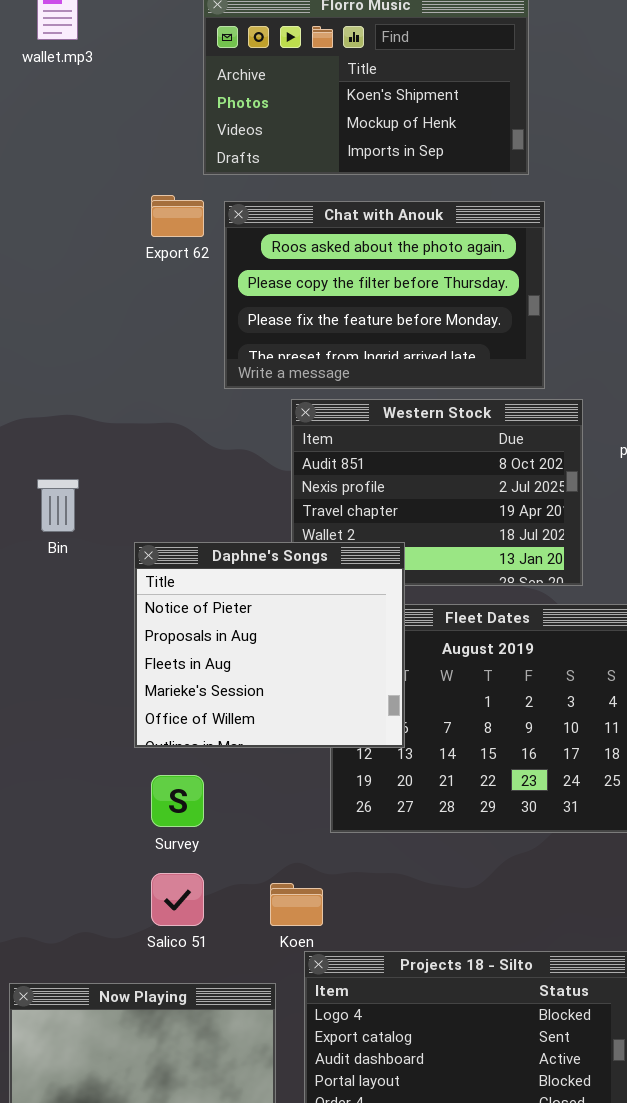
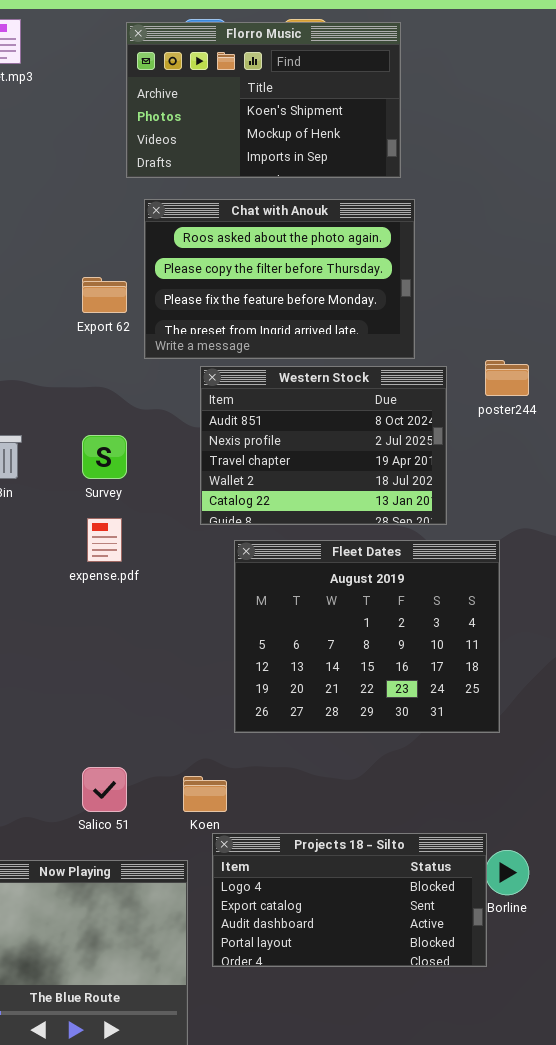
Export 62: [151,195,204,237] -> [82,277,127,313], moved
Daphne's Songs: [134,542,405,748] -> none, closed
Survey: [151,775,204,827] -> [82,435,127,479], moved

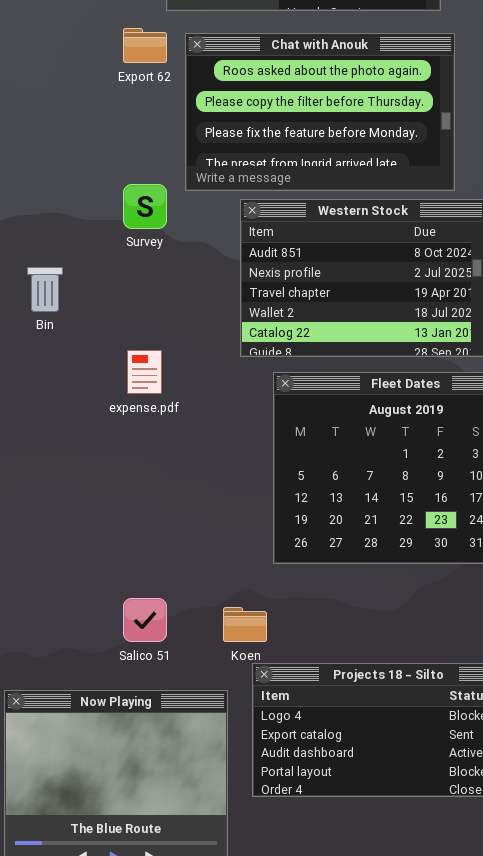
Export 62: [82,277,127,313] -> [123,28,167,63], moved
Survey: [82,435,127,479] -> [123,184,167,229], moved

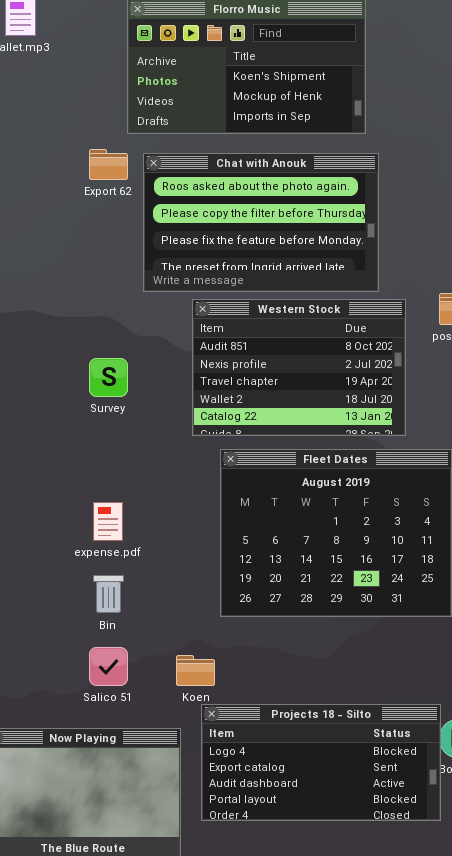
Survey: [123,184,167,229] -> [89,358,128,397], moved
Bin: [27,267,63,312] -> [93,575,124,613], moved
expense.pdf: [127,350,162,394] -> [93,502,123,541], moved

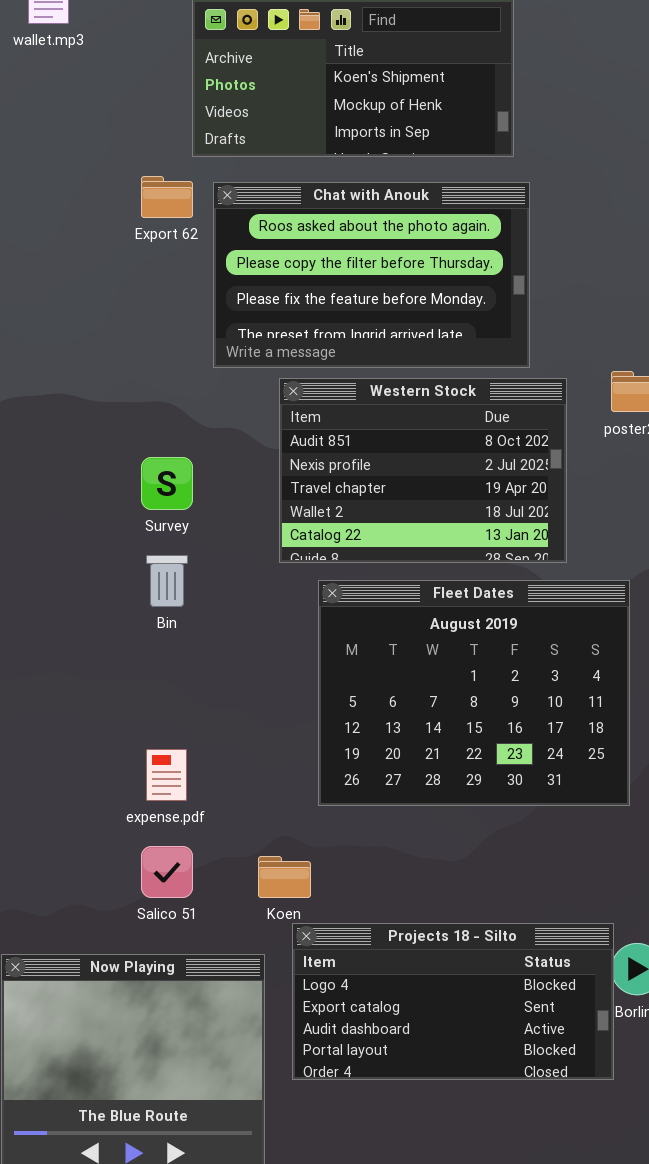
expense.pdf: [93,502,123,541] -> [146,749,187,801], moved
Bin: [93,575,124,613] -> [146,555,188,607], moved

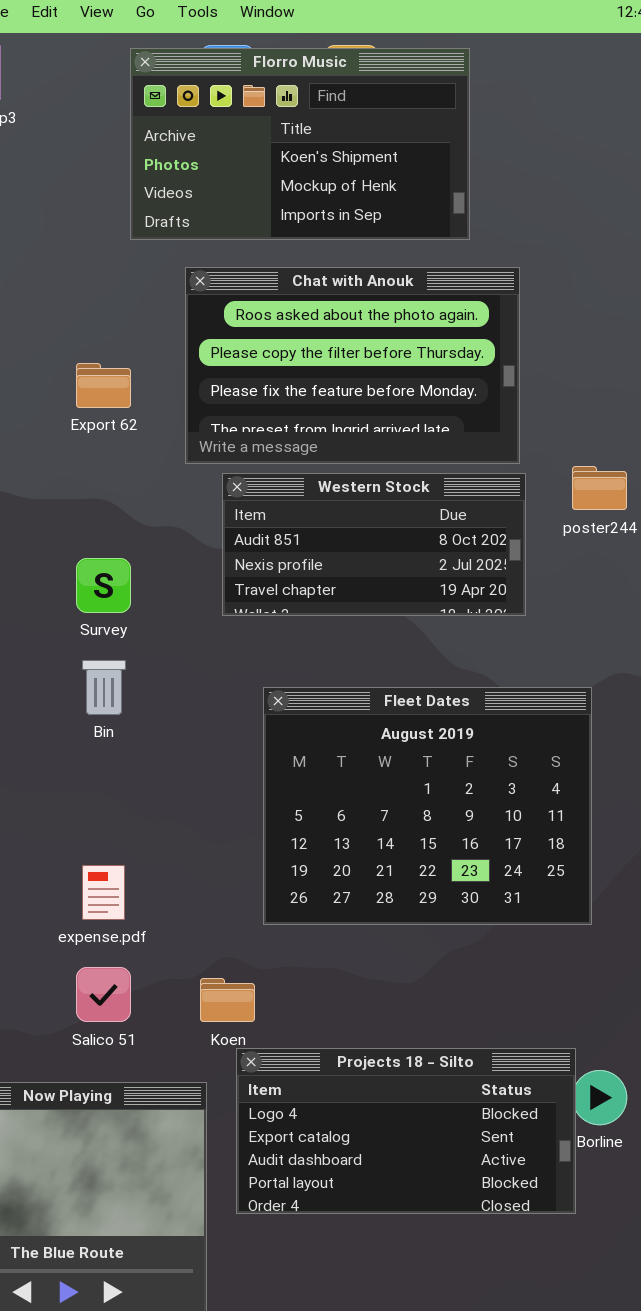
Export 62: [141,176,193,218] -> [76,363,131,408], moved
Chat with Anouk: [213,182,530,368] -> [185,267,520,464], moved
Western Stock: [279,378,567,563] -> [222,473,526,616], resized

